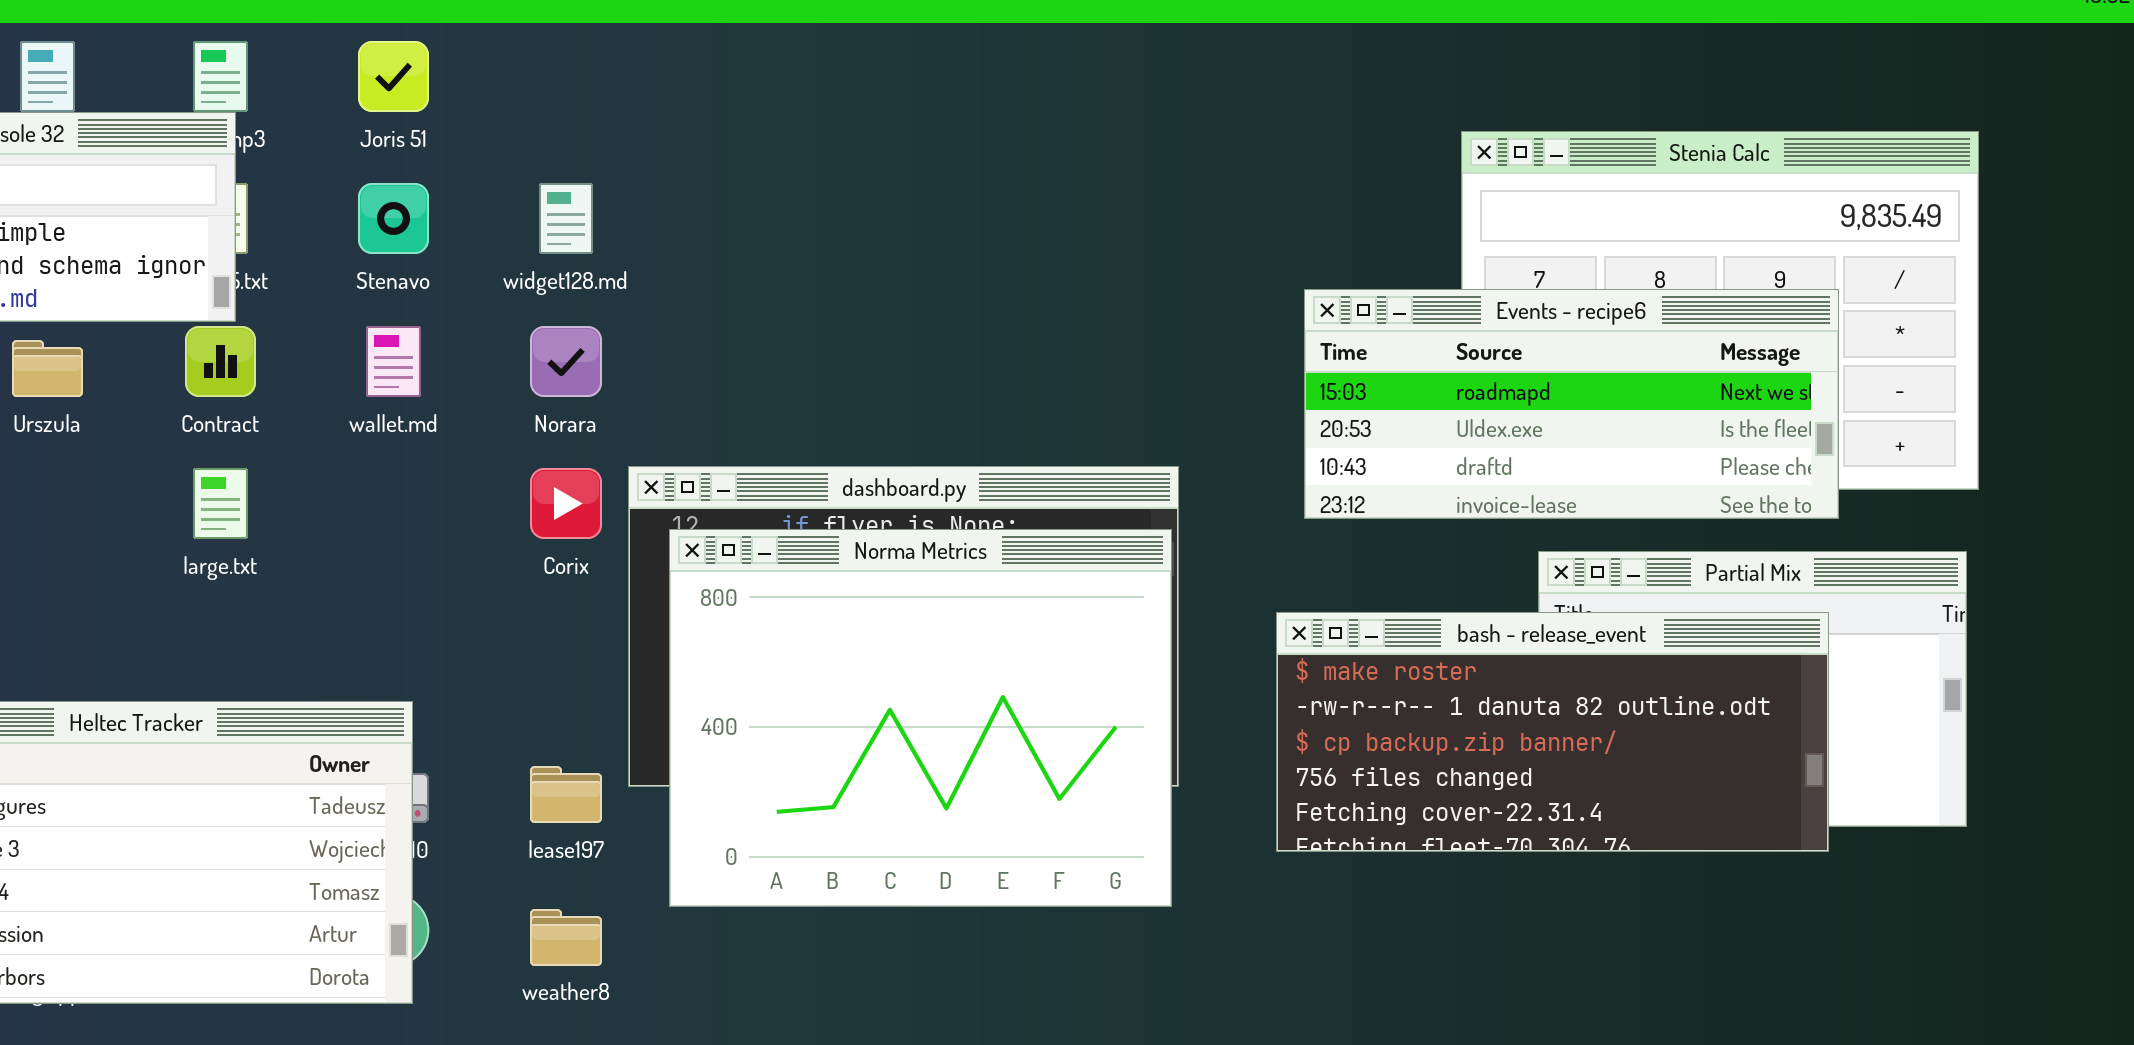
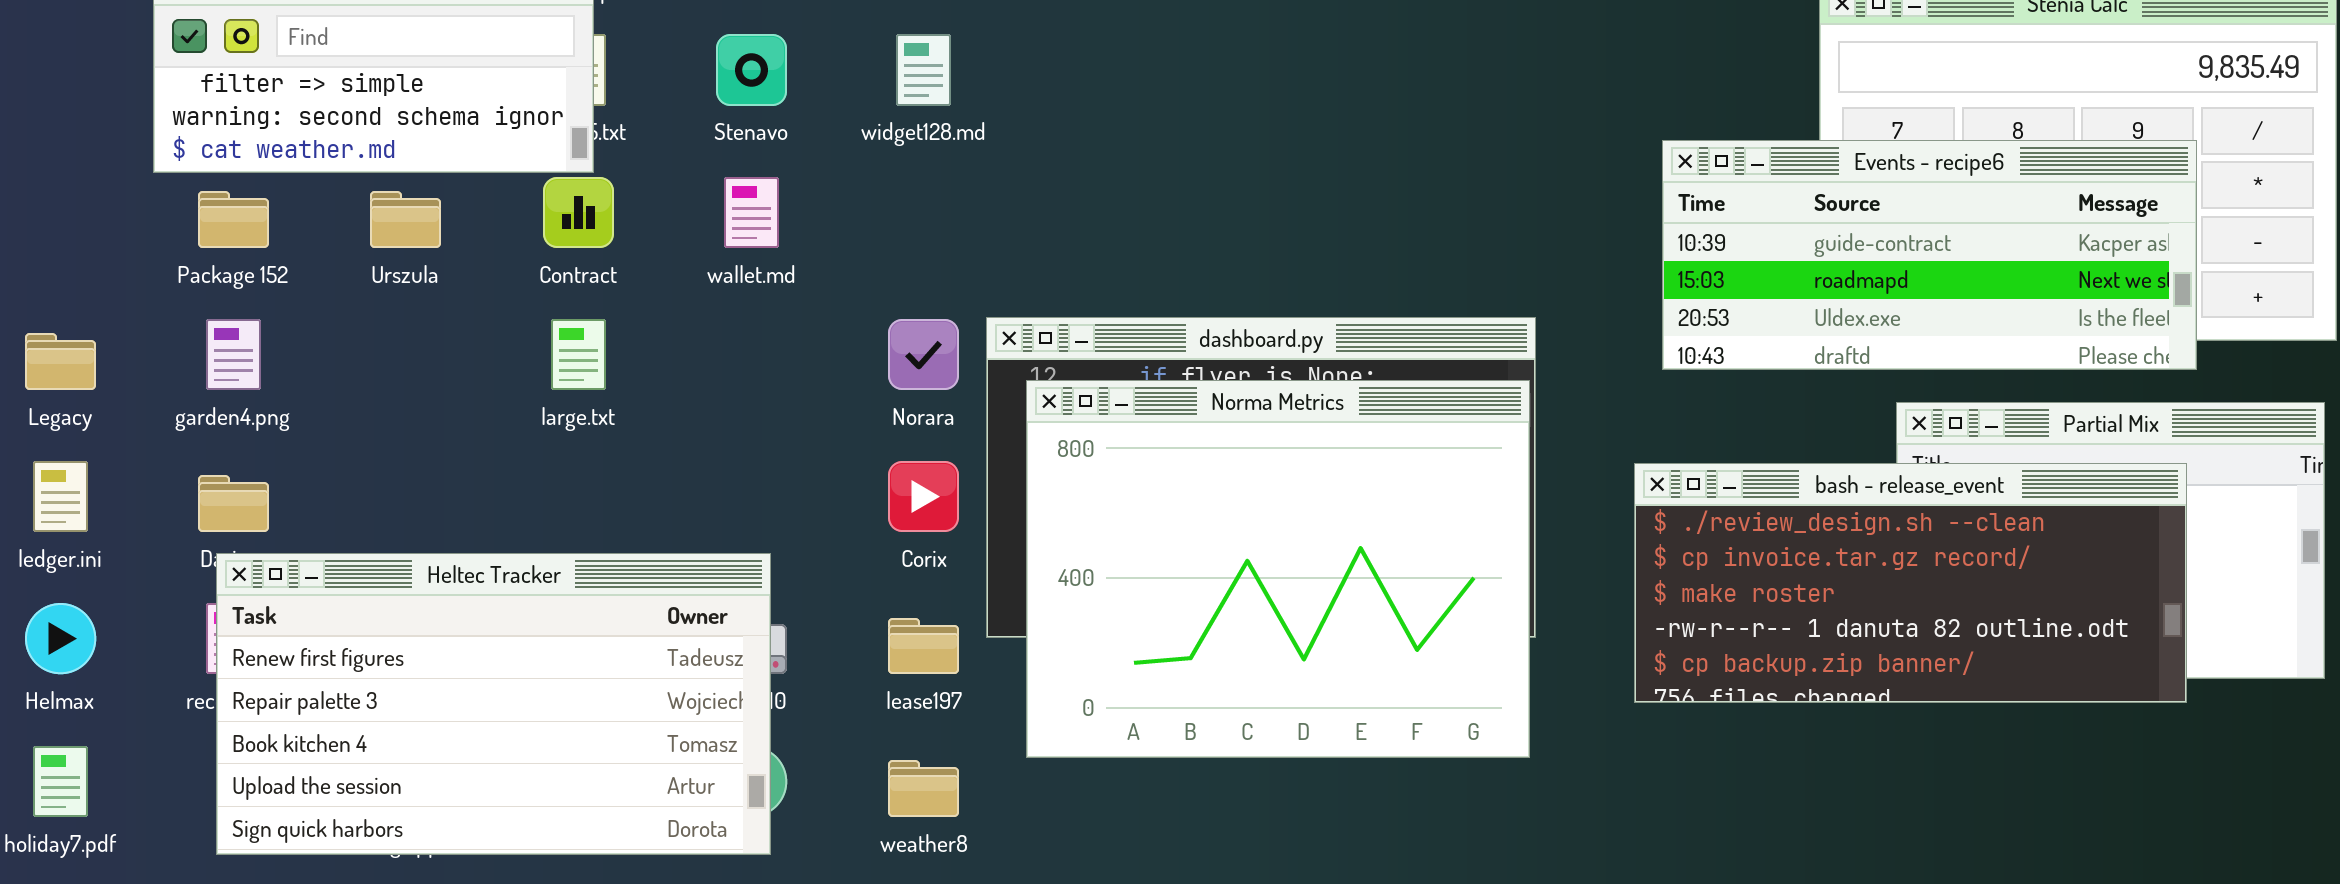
Events - recipe6: [1304,289,1839,519] -> [1662,140,2197,370], scrolled up 1 row
Norara: [530,326,602,397] -> [888,319,959,390], moved
Corix: [530,468,602,539] -> [888,461,959,532], moved
bash - release_event: [1276,612,1829,852] -> [1634,463,2187,703], scrolled up 2 rows

